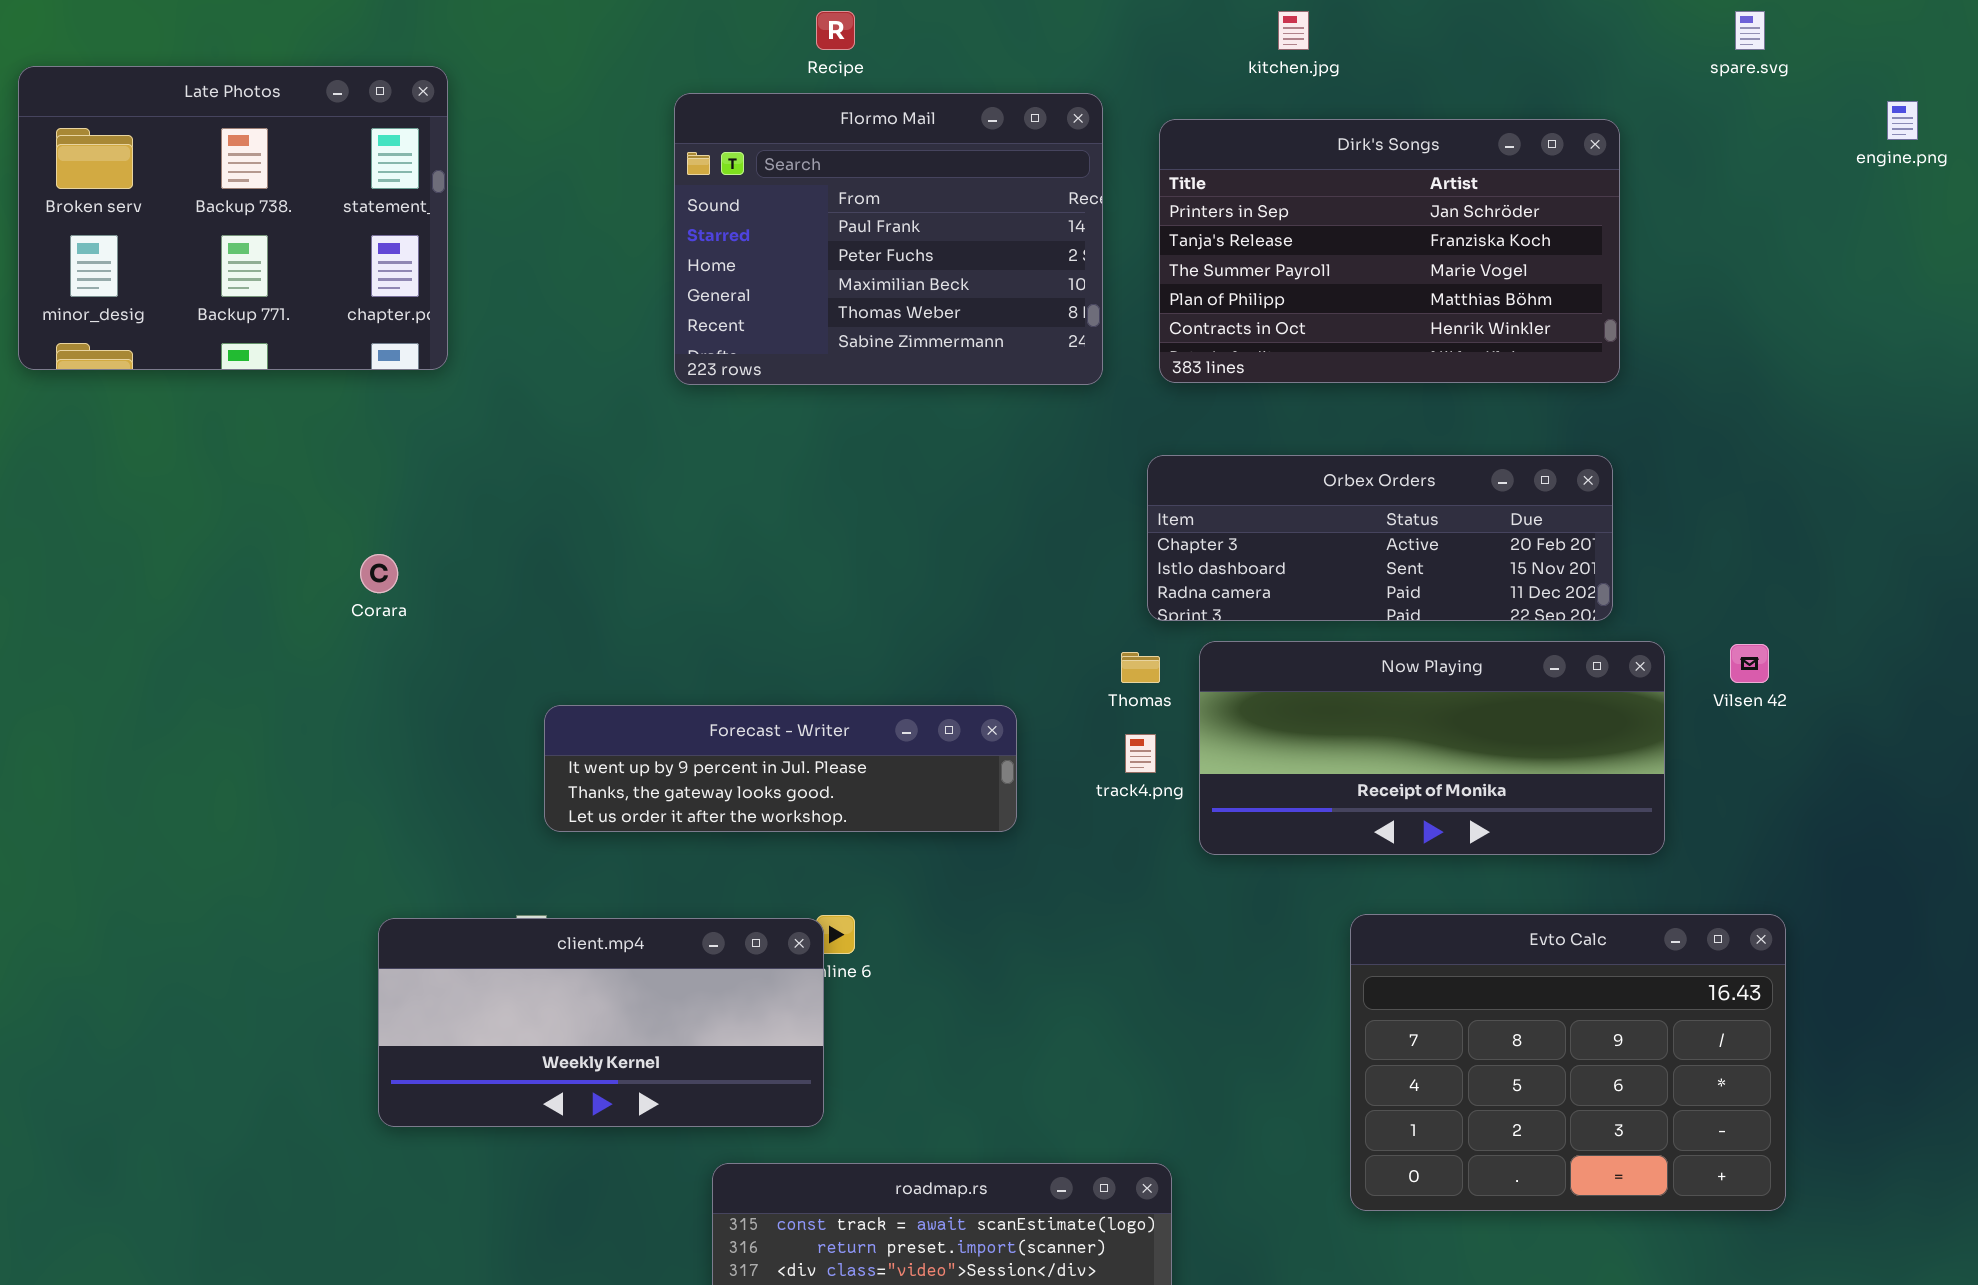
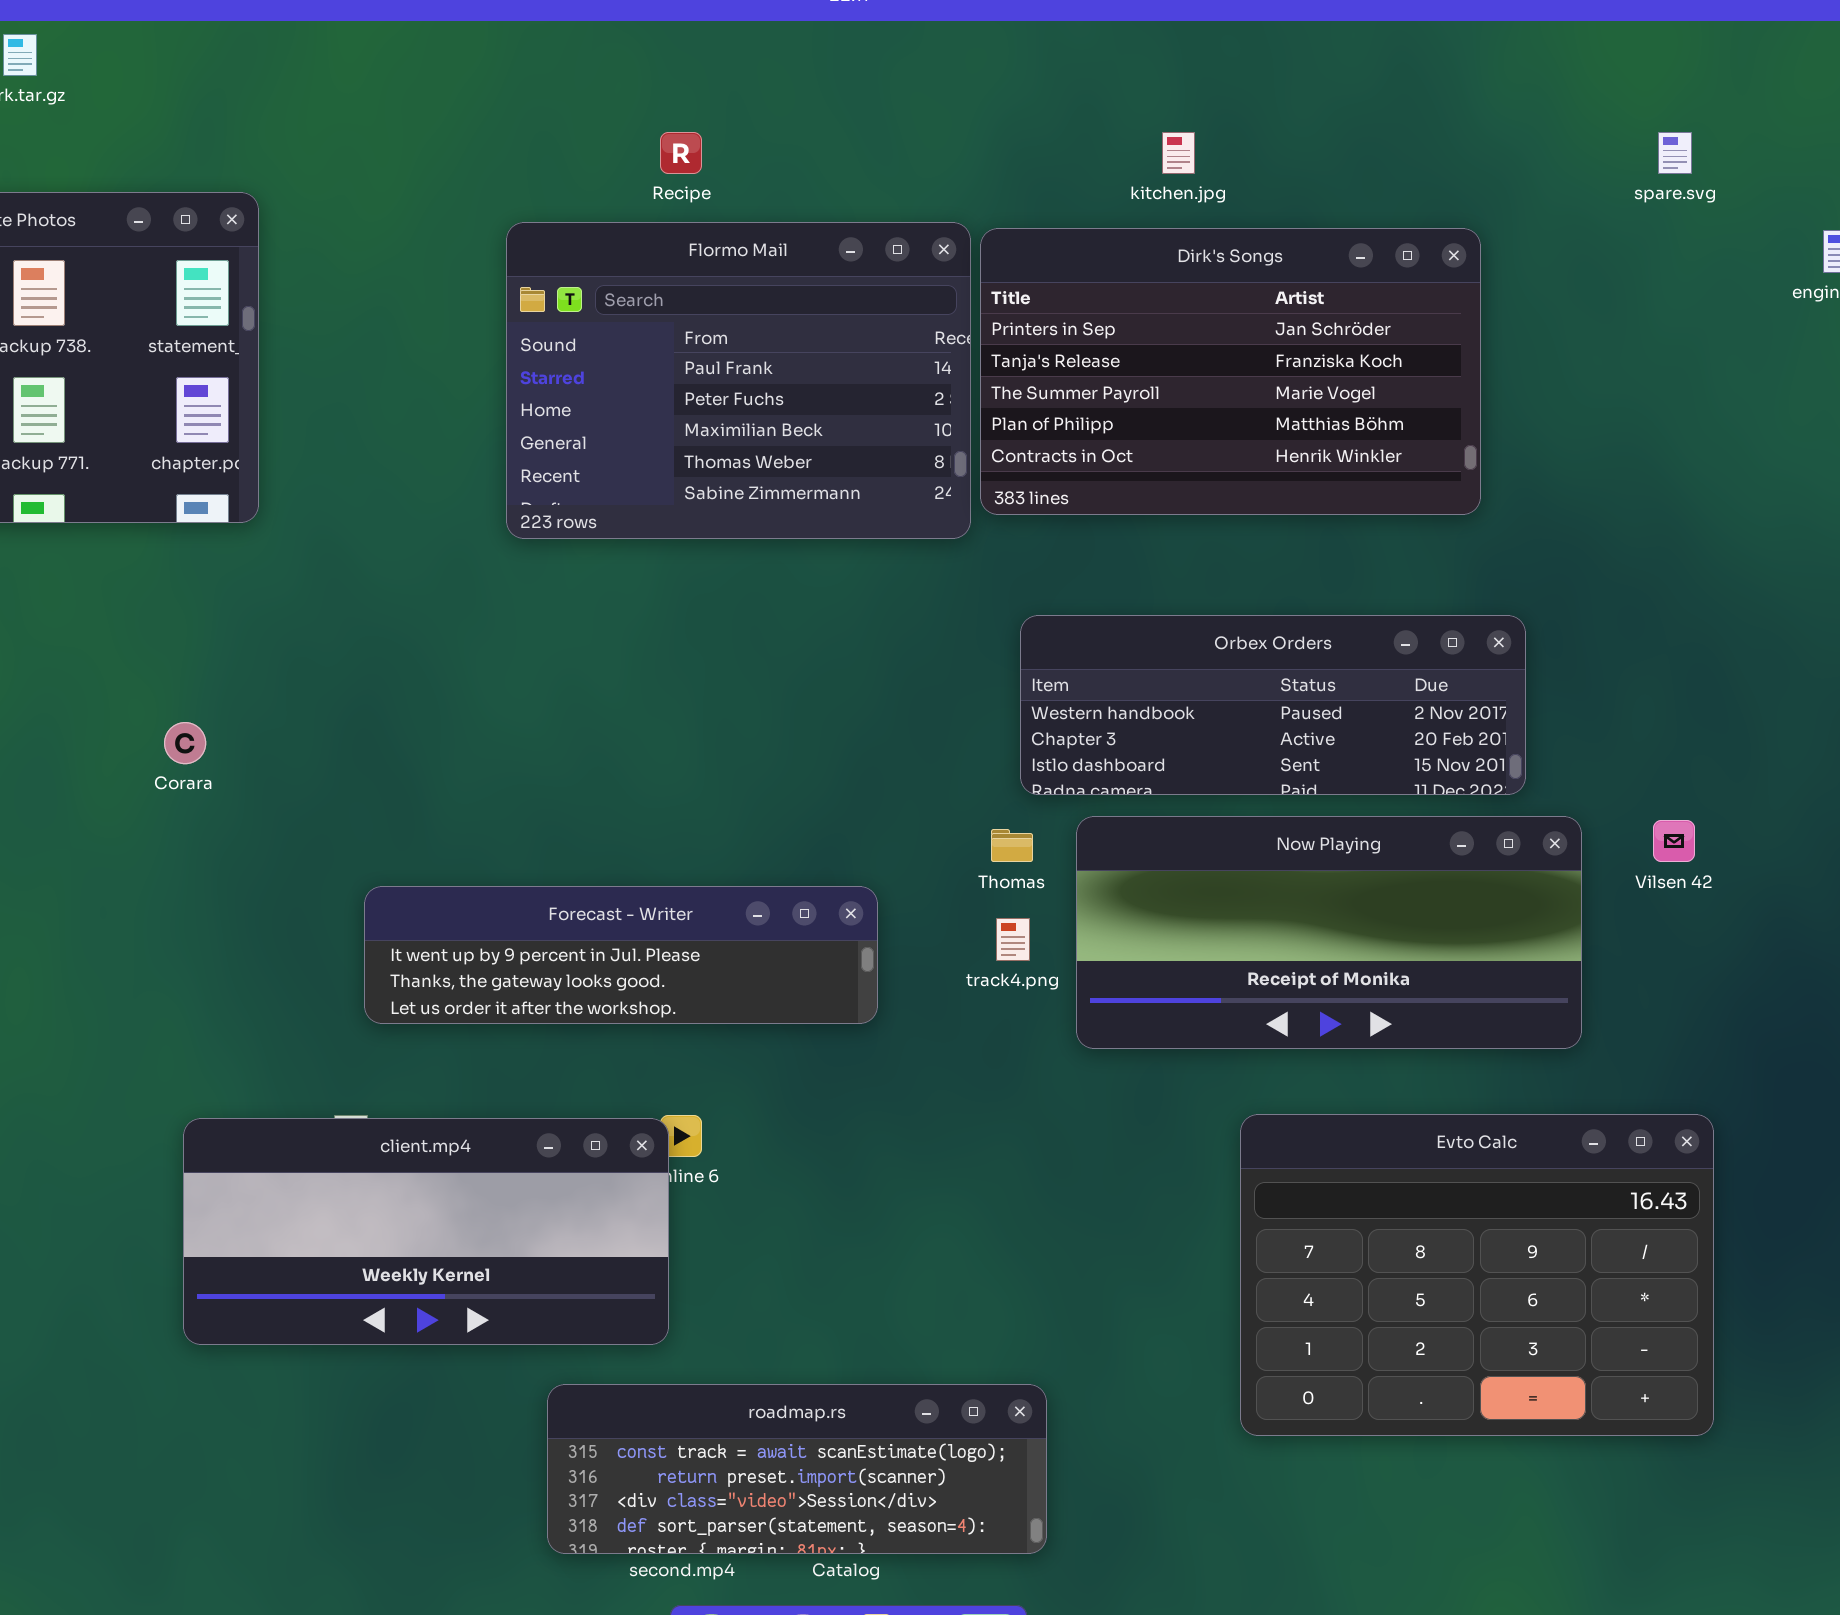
Dirk's Songs: [1159,119,1620,383] -> [980,228,1481,515], moved
Orbex Orders: [1147,455,1613,621] -> [1020,615,1526,795], scrolled up 1 row

